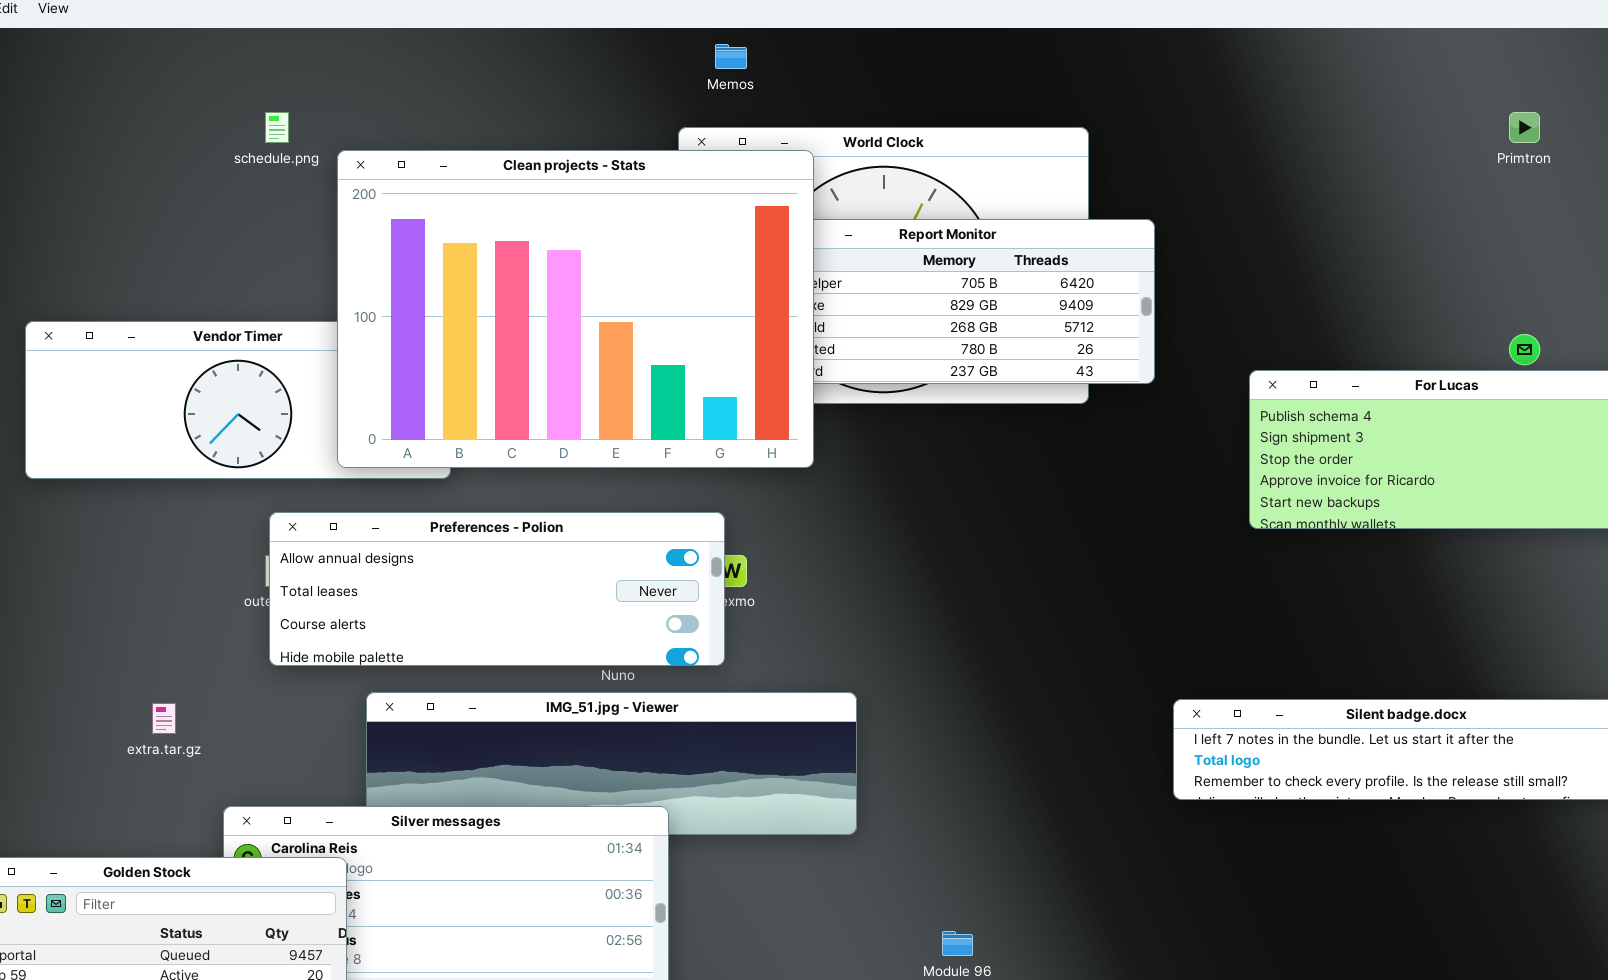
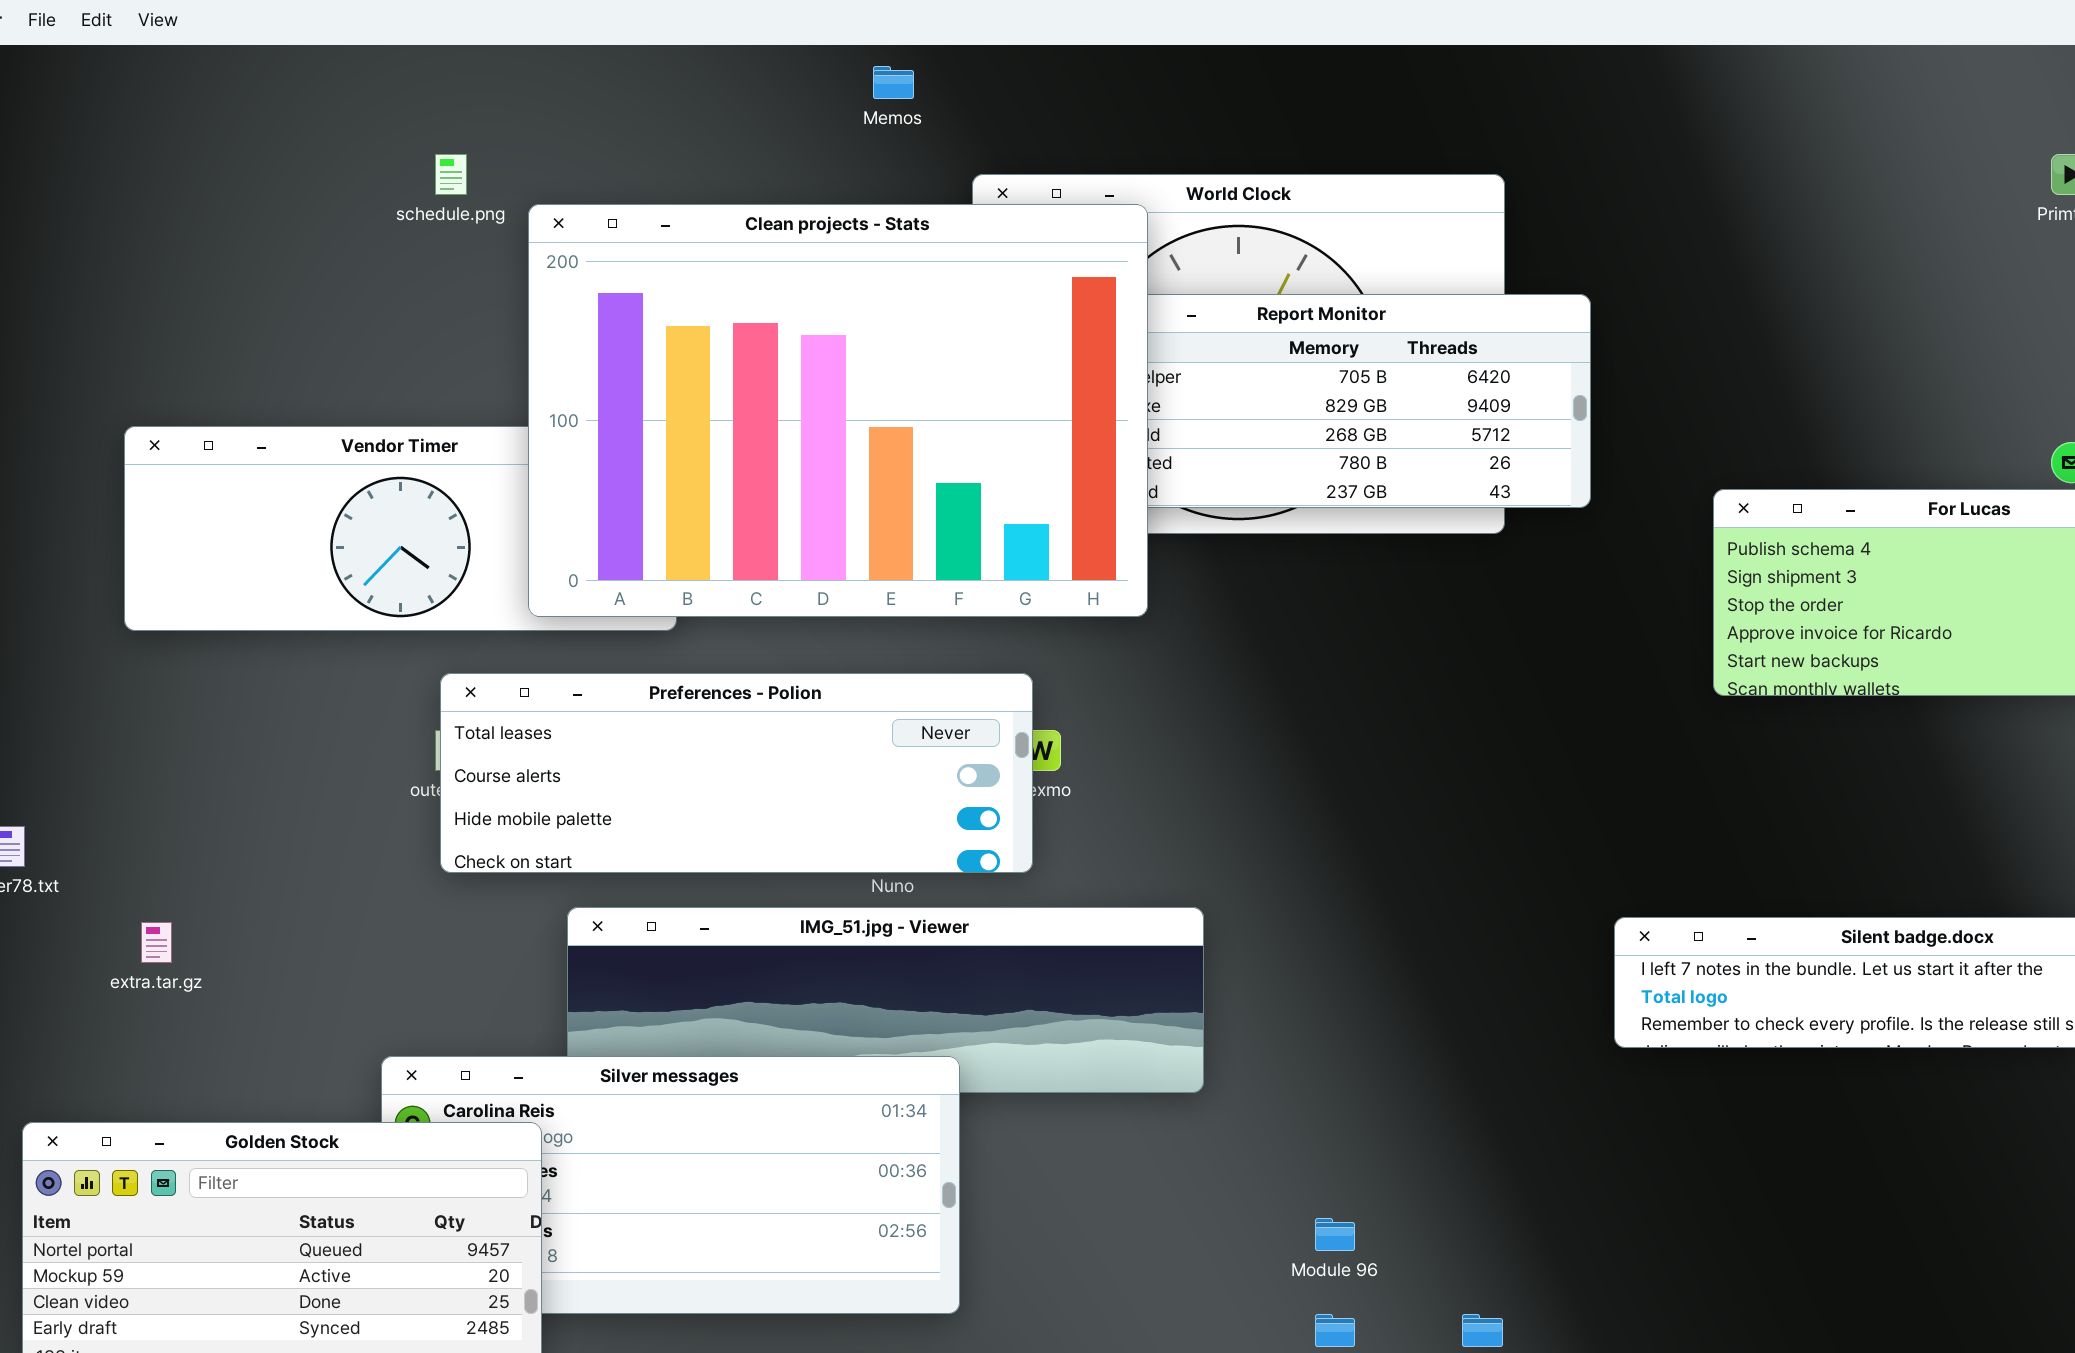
Memos: [715,44,747,69] -> [873,66,914,99], moved
Preferences - Polion: [269,512,725,666] -> [440,673,1033,873], scrolled down 1 row
extra.tar.gz: [152,703,176,734] -> [141,922,172,963], moved

